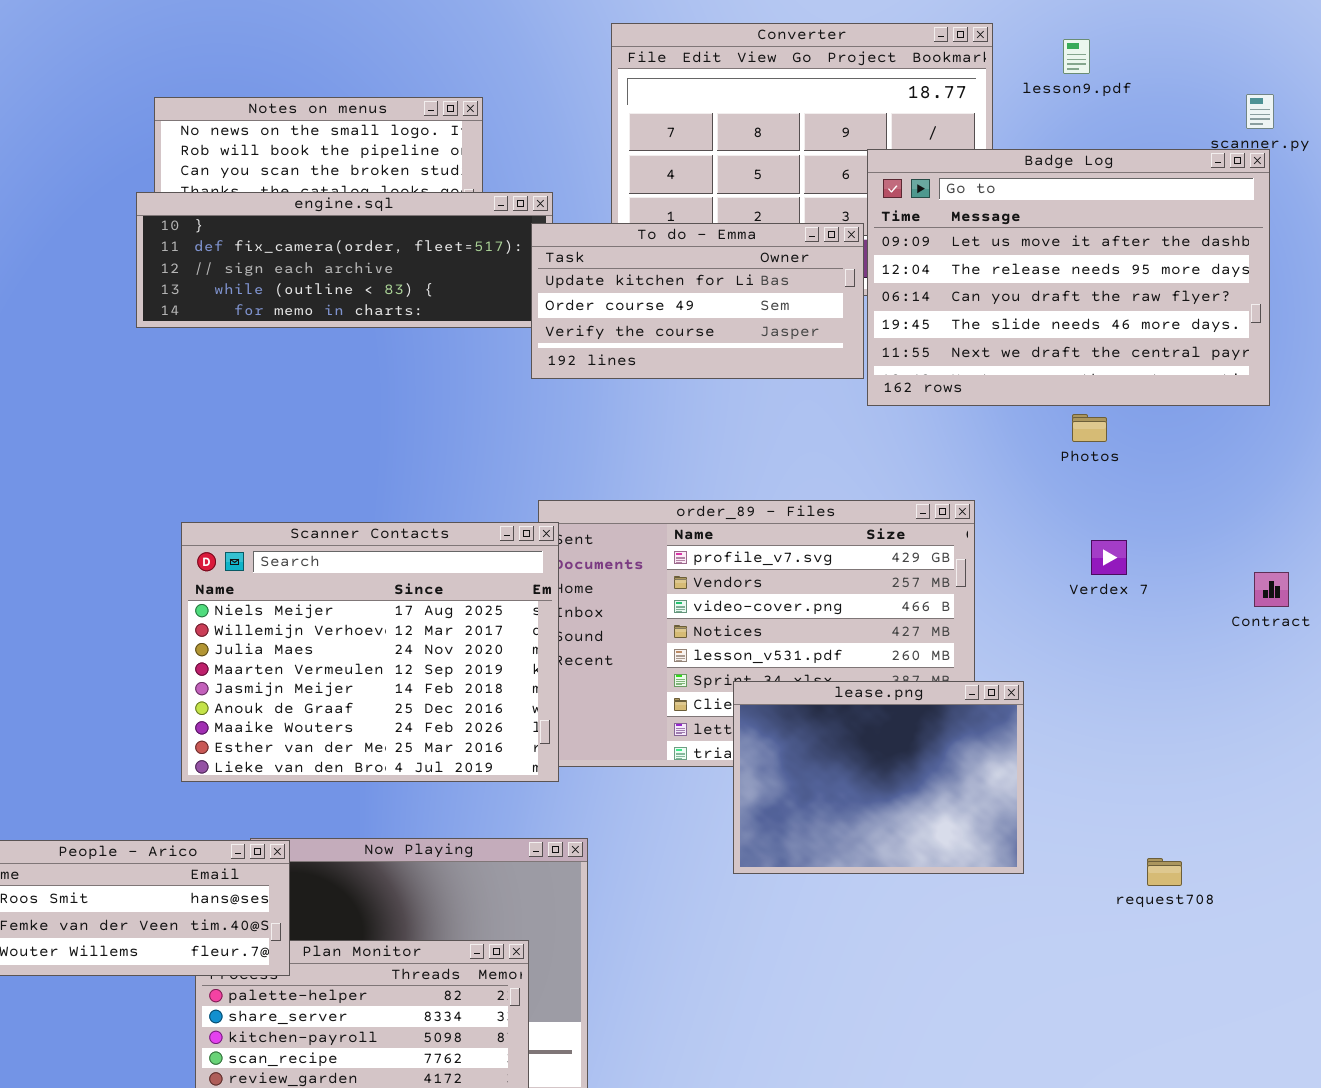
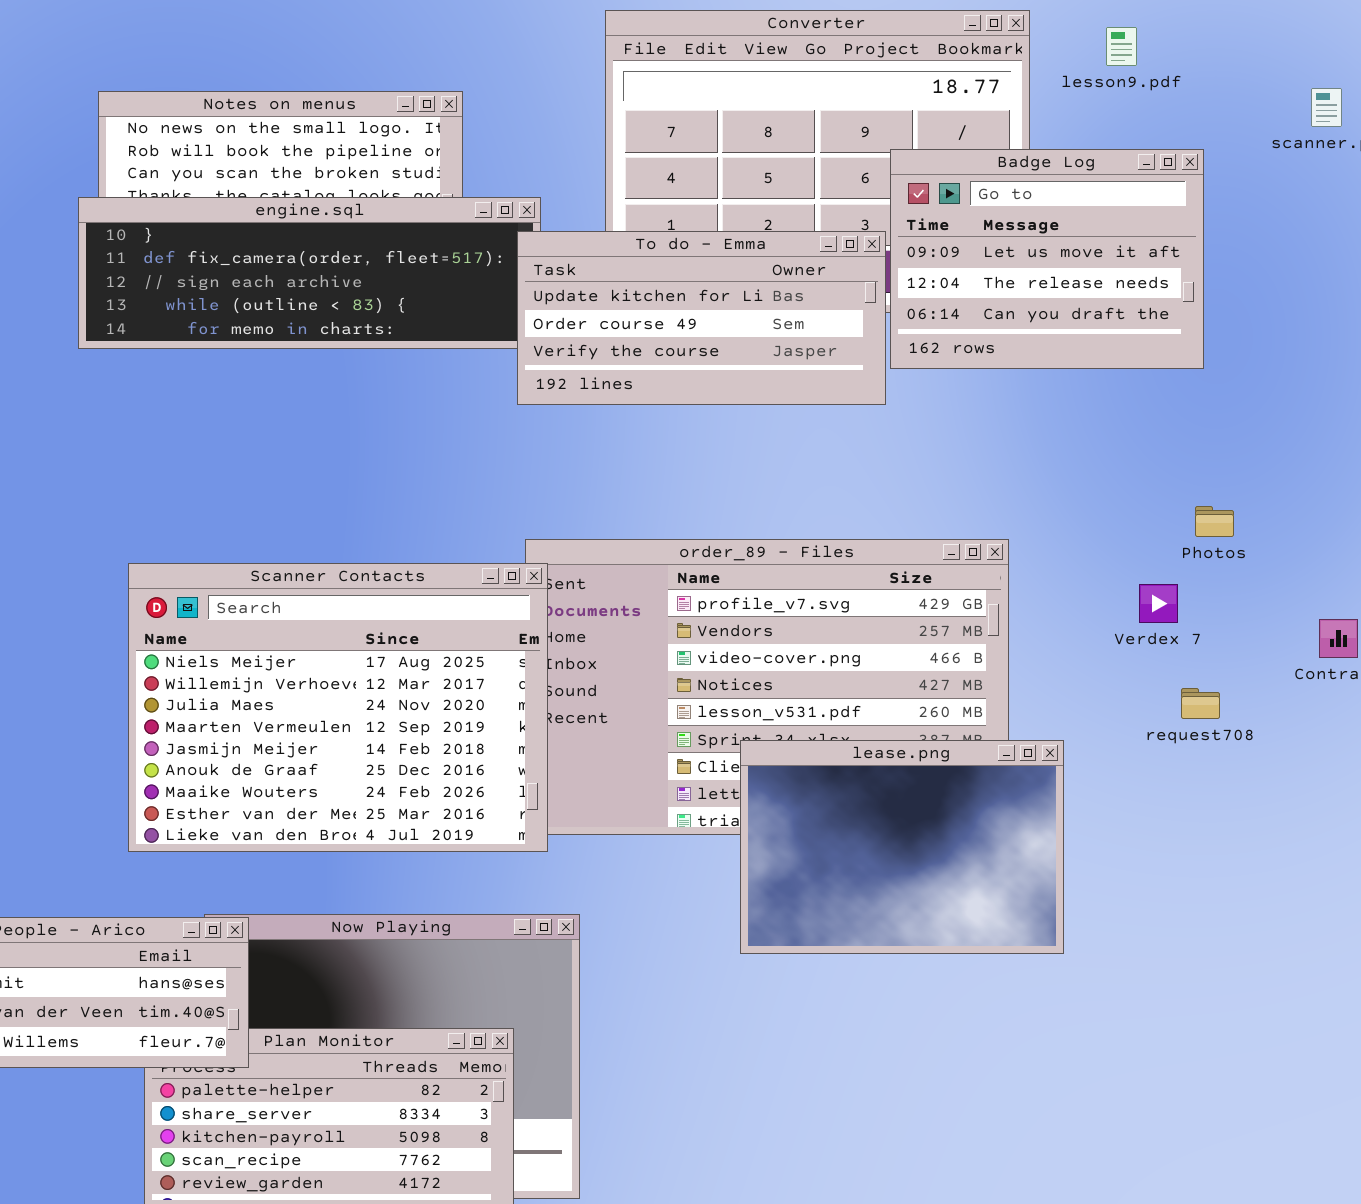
Badge Log: [867,149,1270,406] -> [890,149,1204,369], resized
Photos: [1072,414,1107,442] -> [1195,506,1234,537], moved
request708: [1147,858,1182,886] -> [1181,688,1220,719], moved

